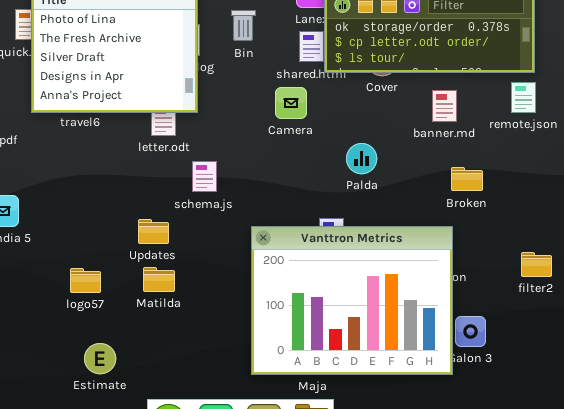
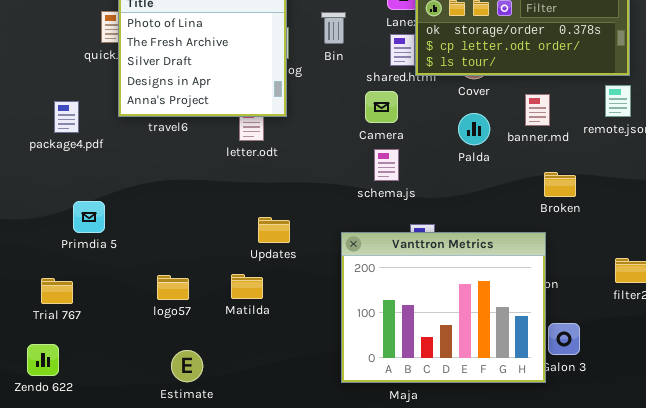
Palda: [346,143,377,174] -> [458,113,490,145], moved
schema.js: [192,161,217,192] -> [374,149,399,181], moved
Updates: [138,219,169,244] -> [258,217,290,243], moved

